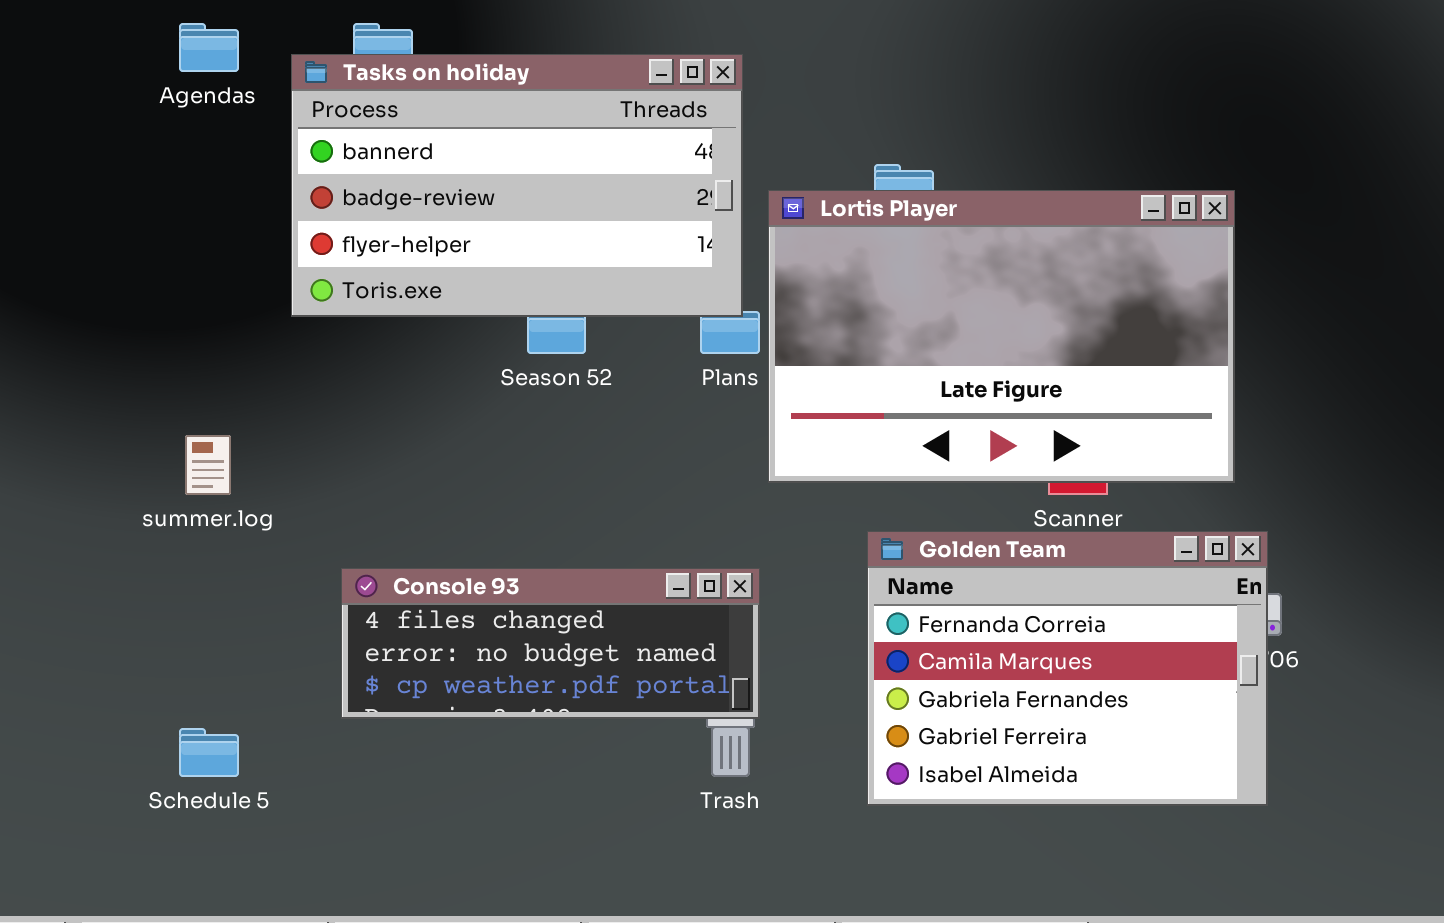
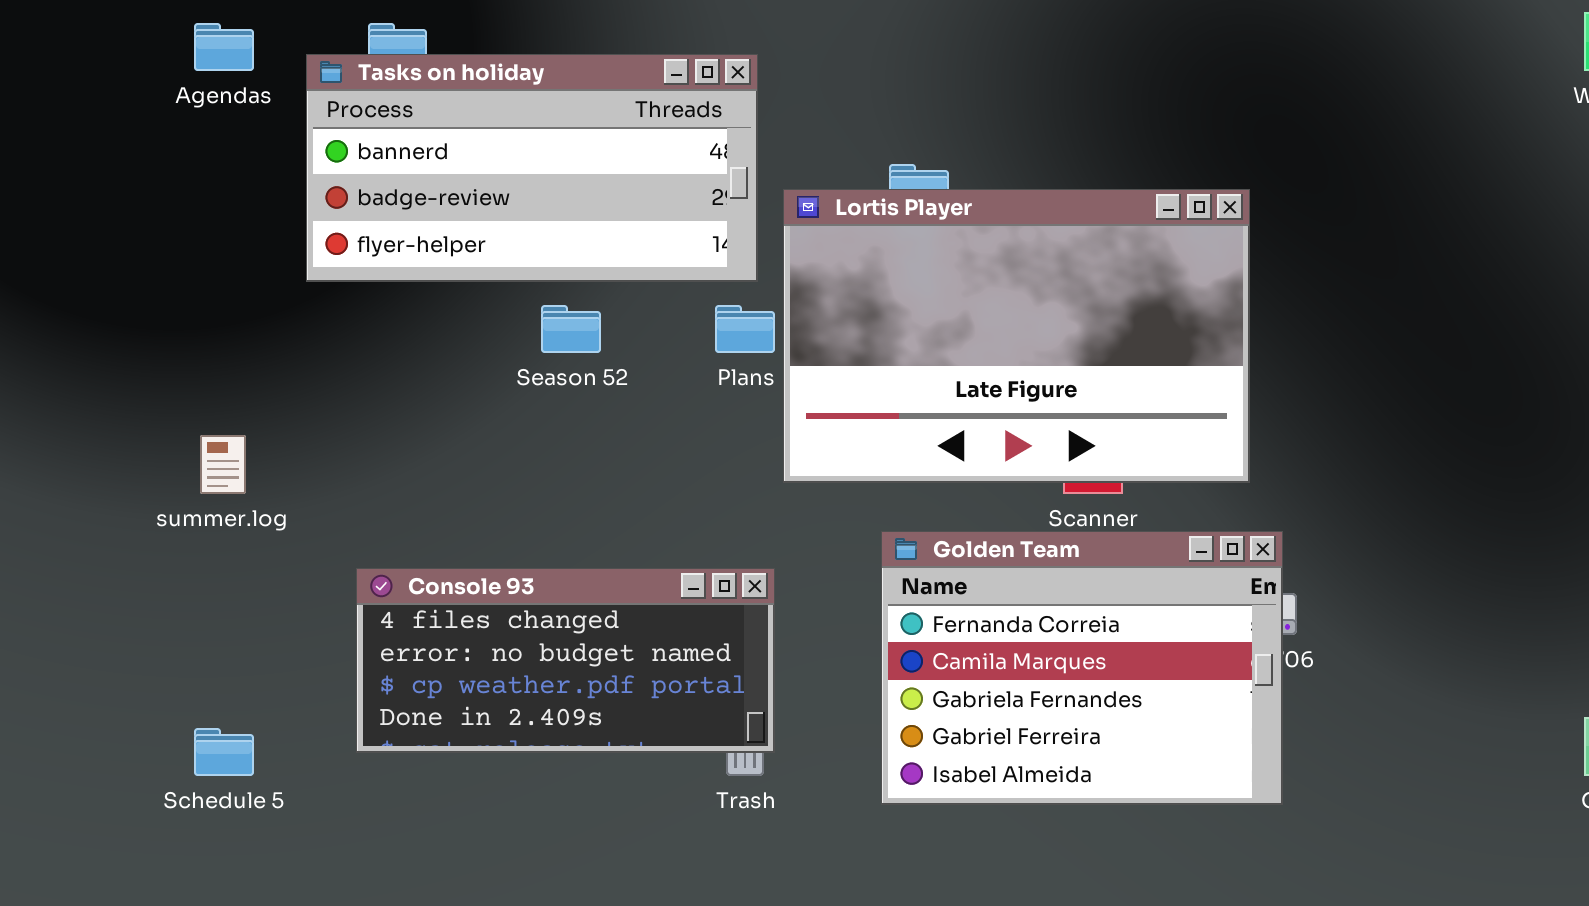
Tasks on holiday: [291,54,743,317] -> [306,54,758,282], resized
Console 93: [341,568,760,719] -> [356,568,775,753], resized

